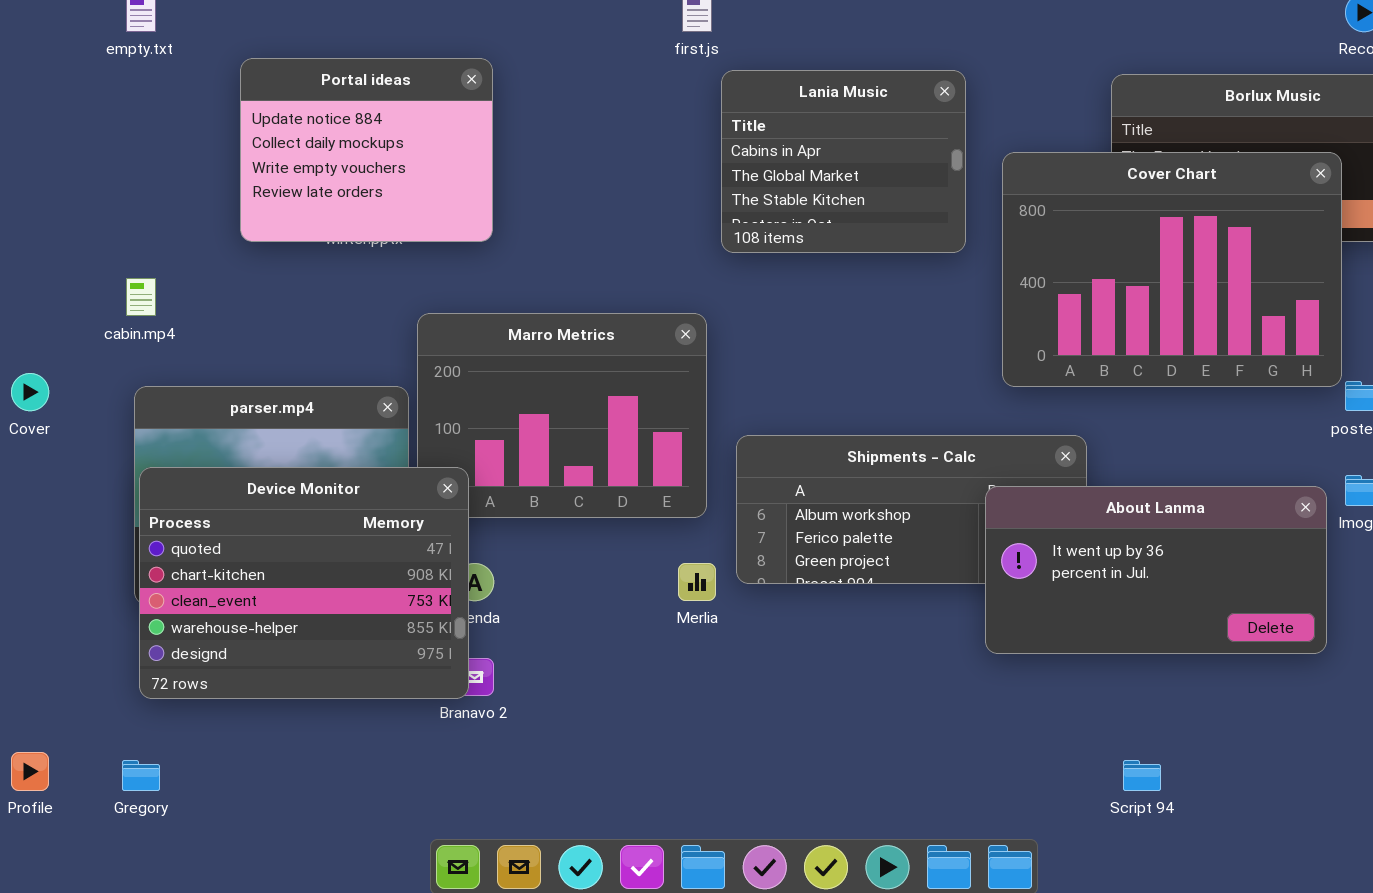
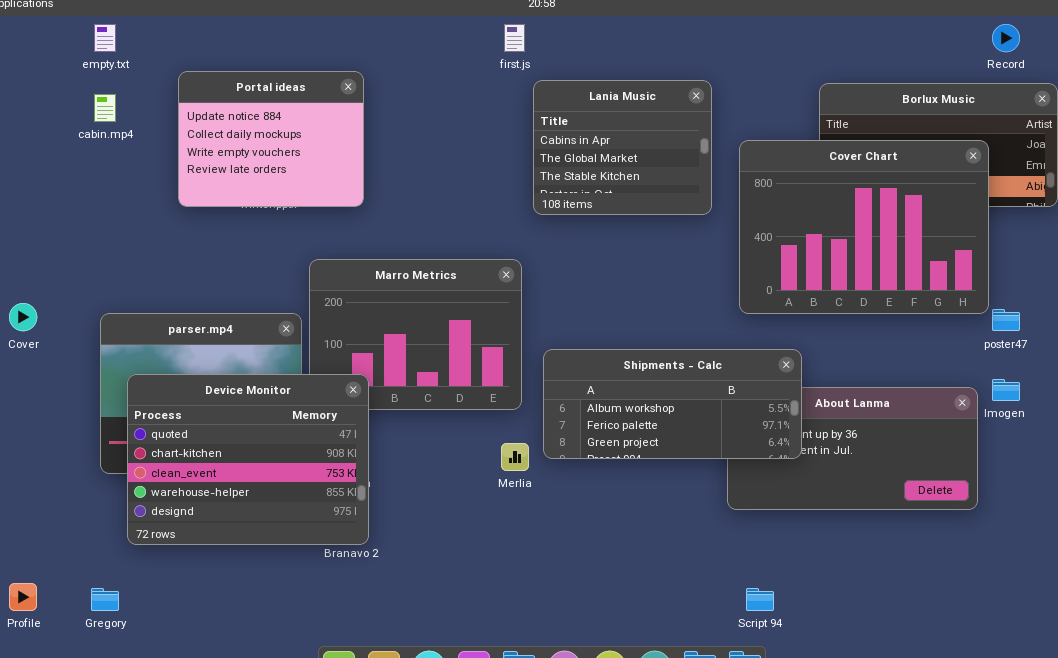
cabin.mp4: [126,278,156,316] -> [94,94,116,122], moved
Shipments - Calc: [736,435,1087,584] -> [543,349,802,459], raised
Device Monitor: [139,467,469,699] -> [127,374,369,545], moved
Script 94: [1123,760,1161,791] -> [746,588,774,611], moved

